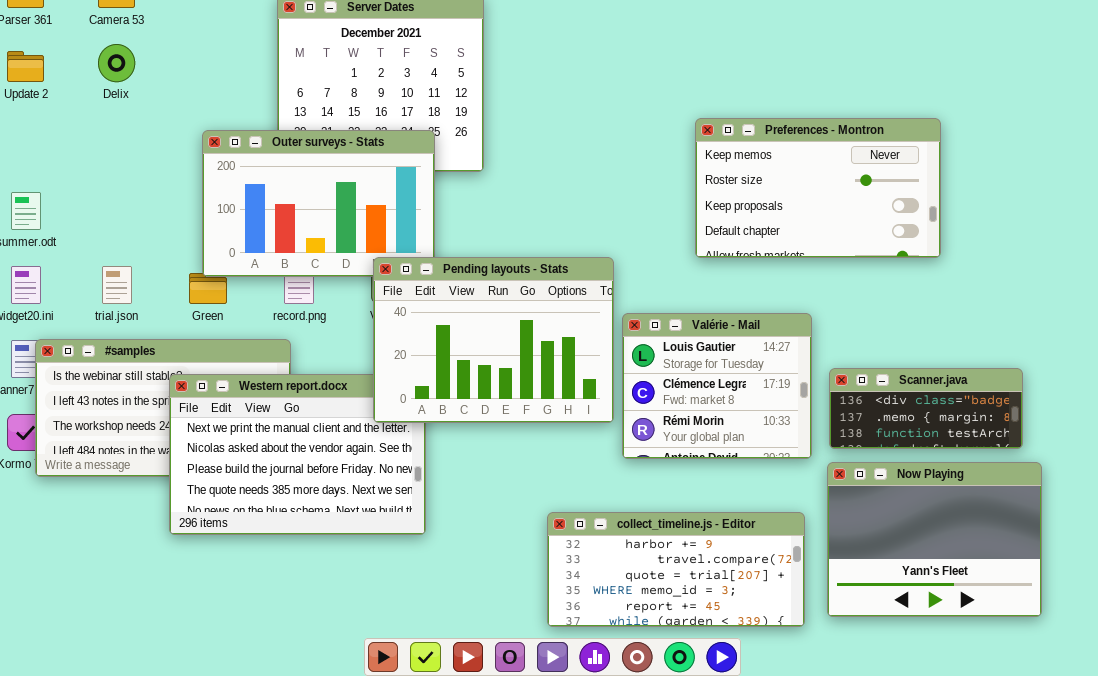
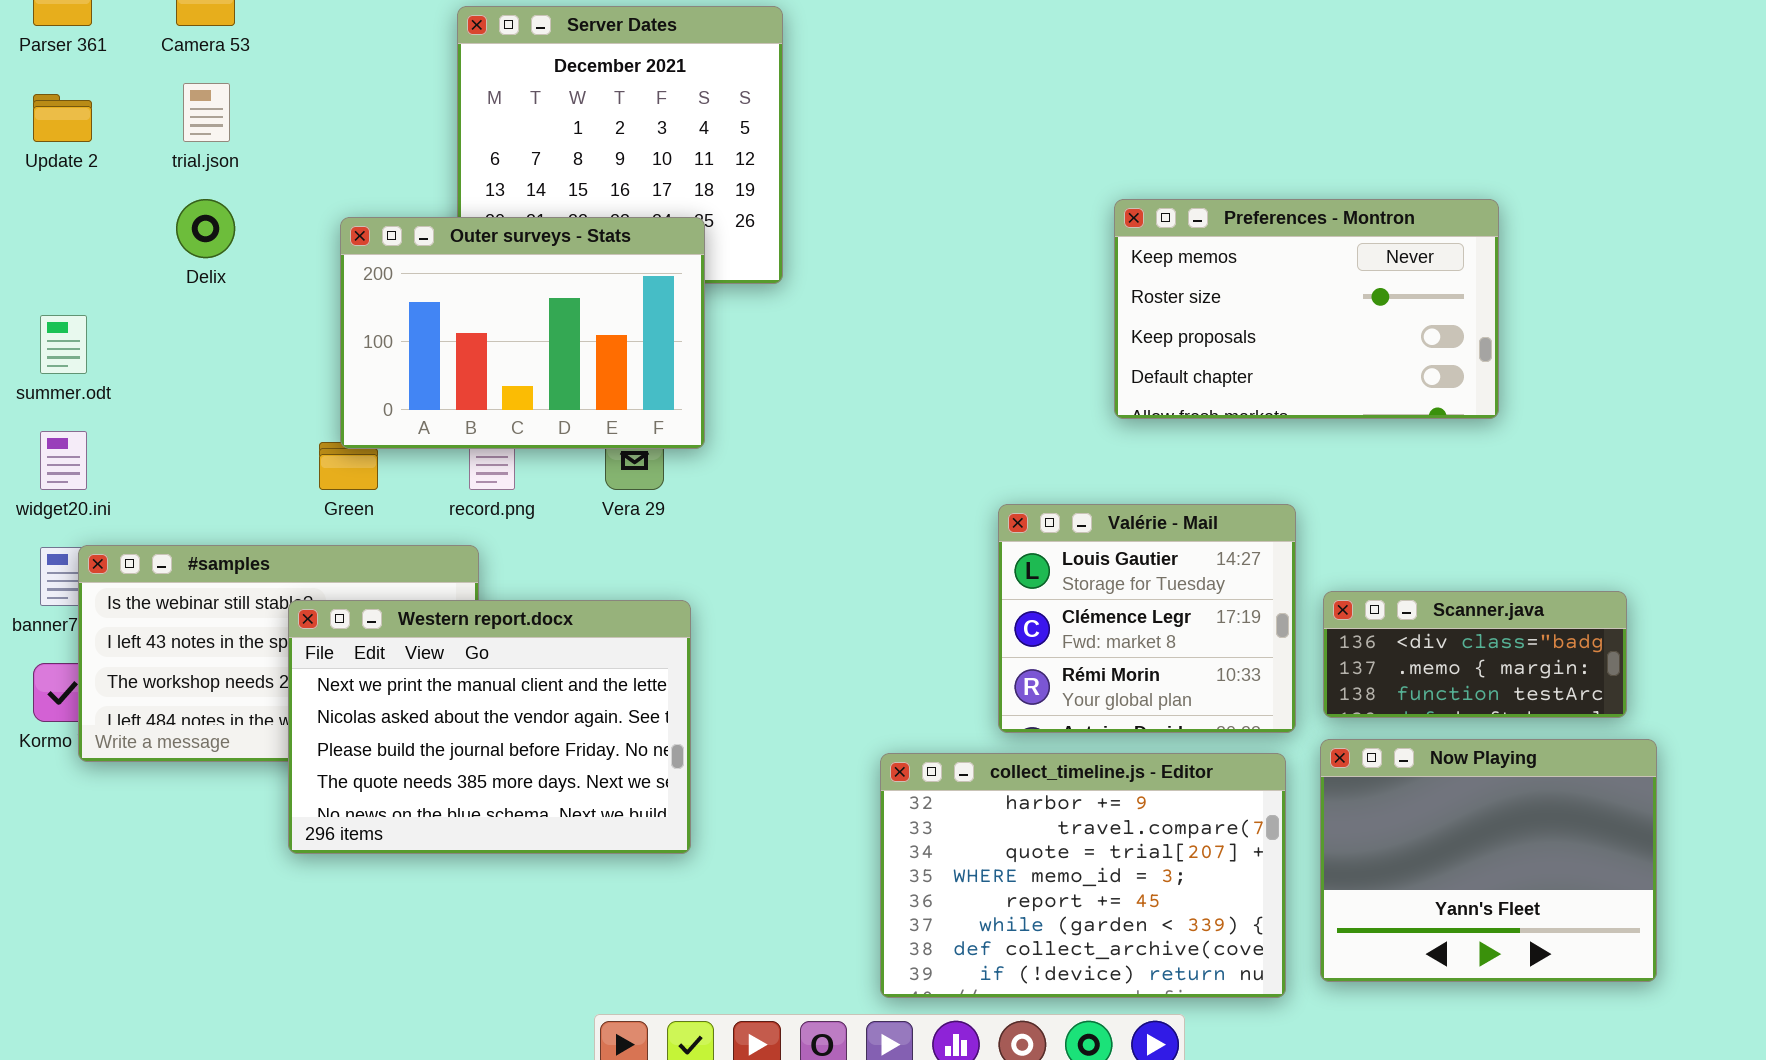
Delix: [98,44,135,82] -> [176,199,235,258], moved
Pending layouts - Stats: [373,257,614,423] -> none, closed
trial.json: [102,266,132,304] -> [183,83,230,142], moved
collect_timeline.js - Editor: [547,512,805,627] -> [880,753,1286,998], resized

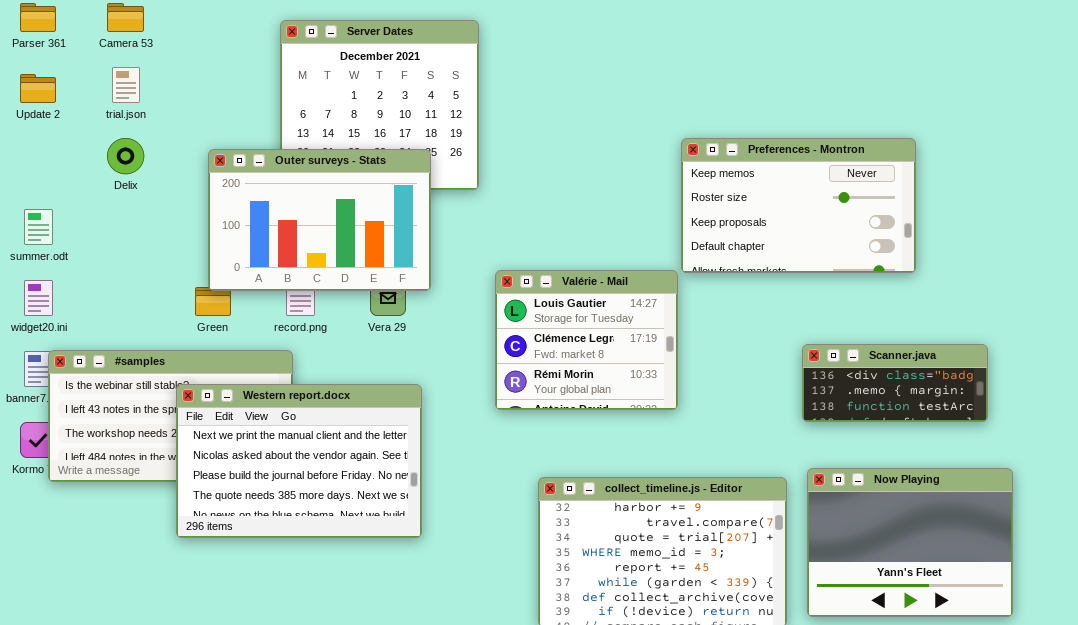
Valérie - Mail: [998,504,1296,733] -> [495,270,678,410], moved
Scanner.java: [1323,591,1627,718] -> [802,344,988,422], moved

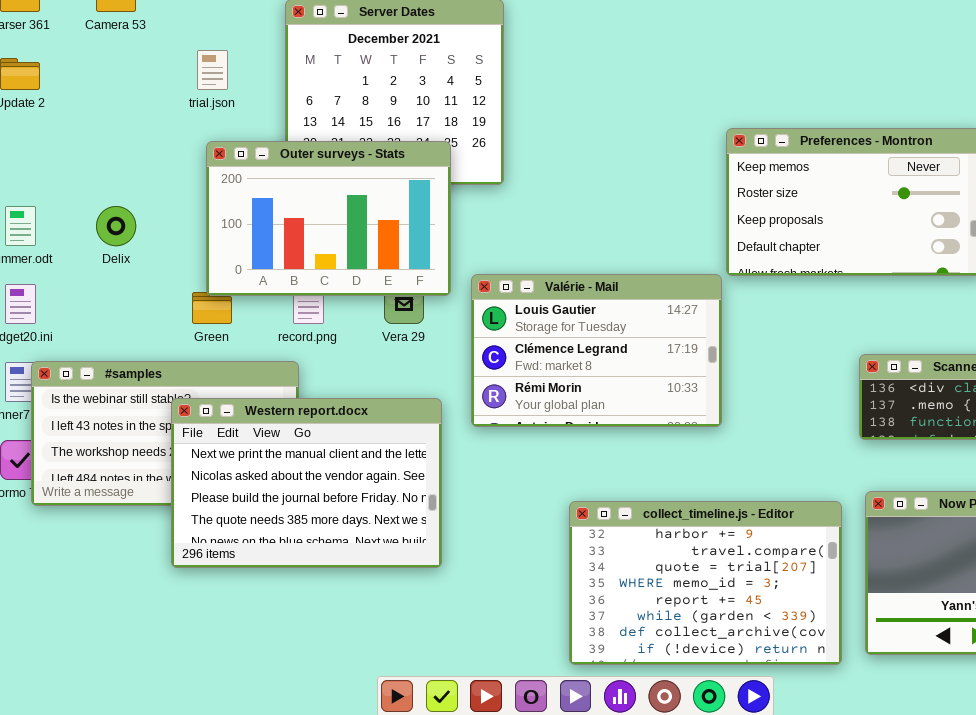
trial.json: [112,67,140,103] -> [197,50,228,90], moved
Delix: [107,138,144,174] -> [96,206,136,246], moved
Valérie - Mail: [495,270,678,410] -> [471,274,722,427], resized

